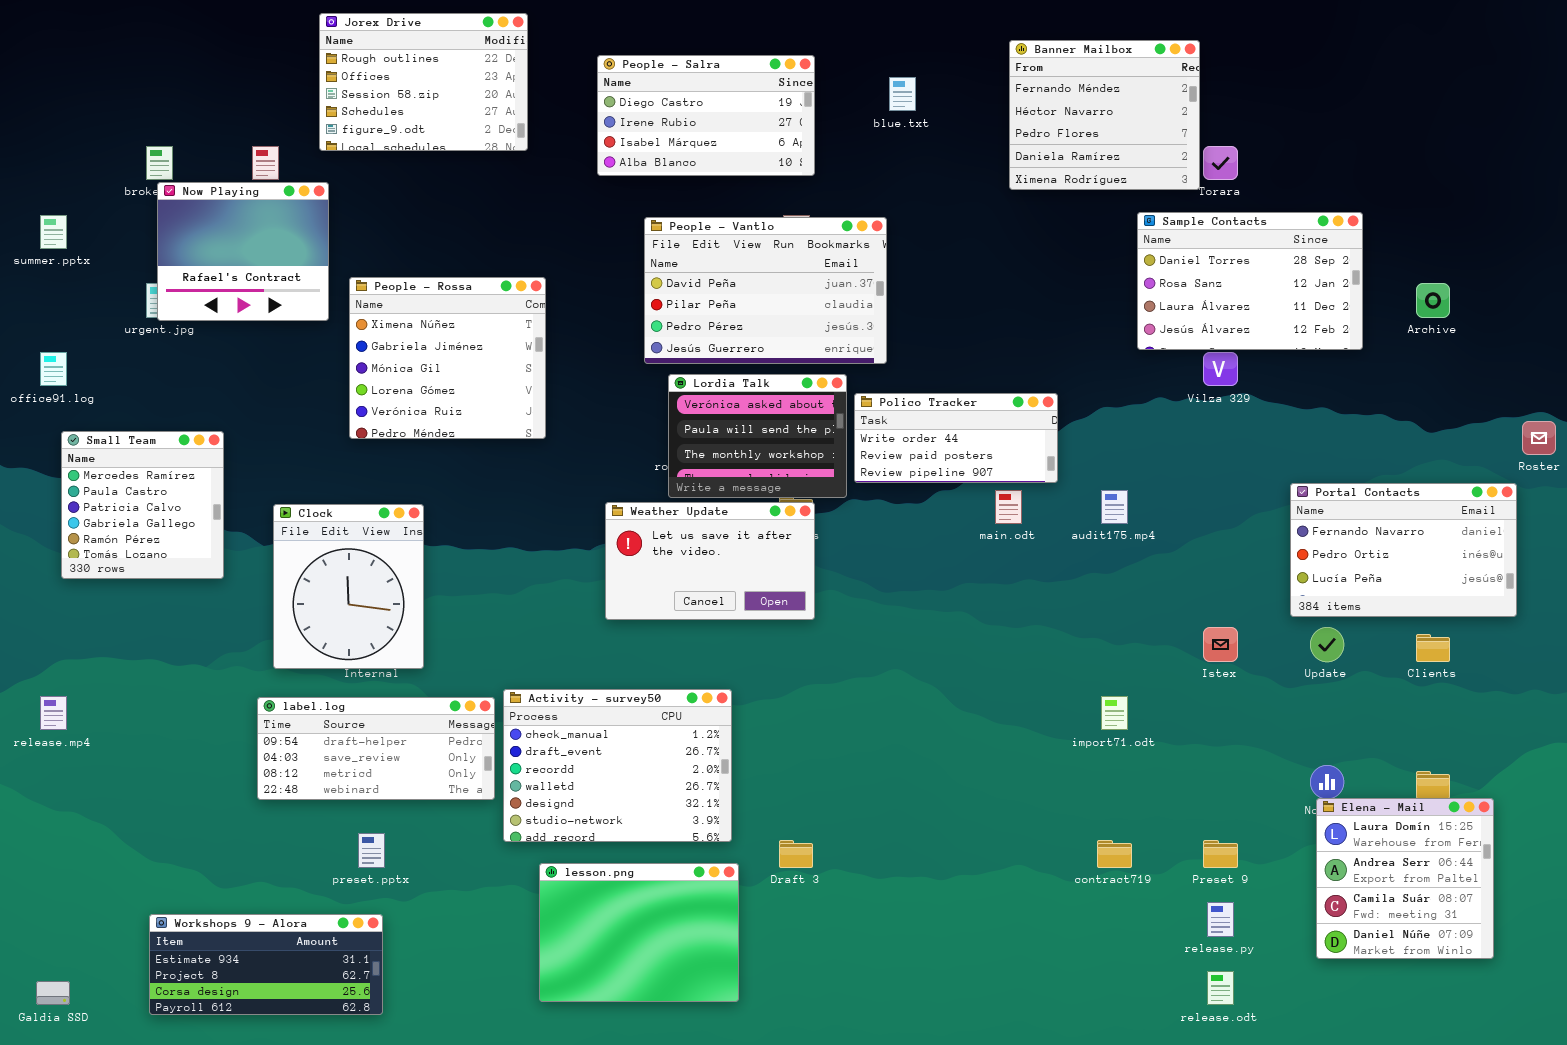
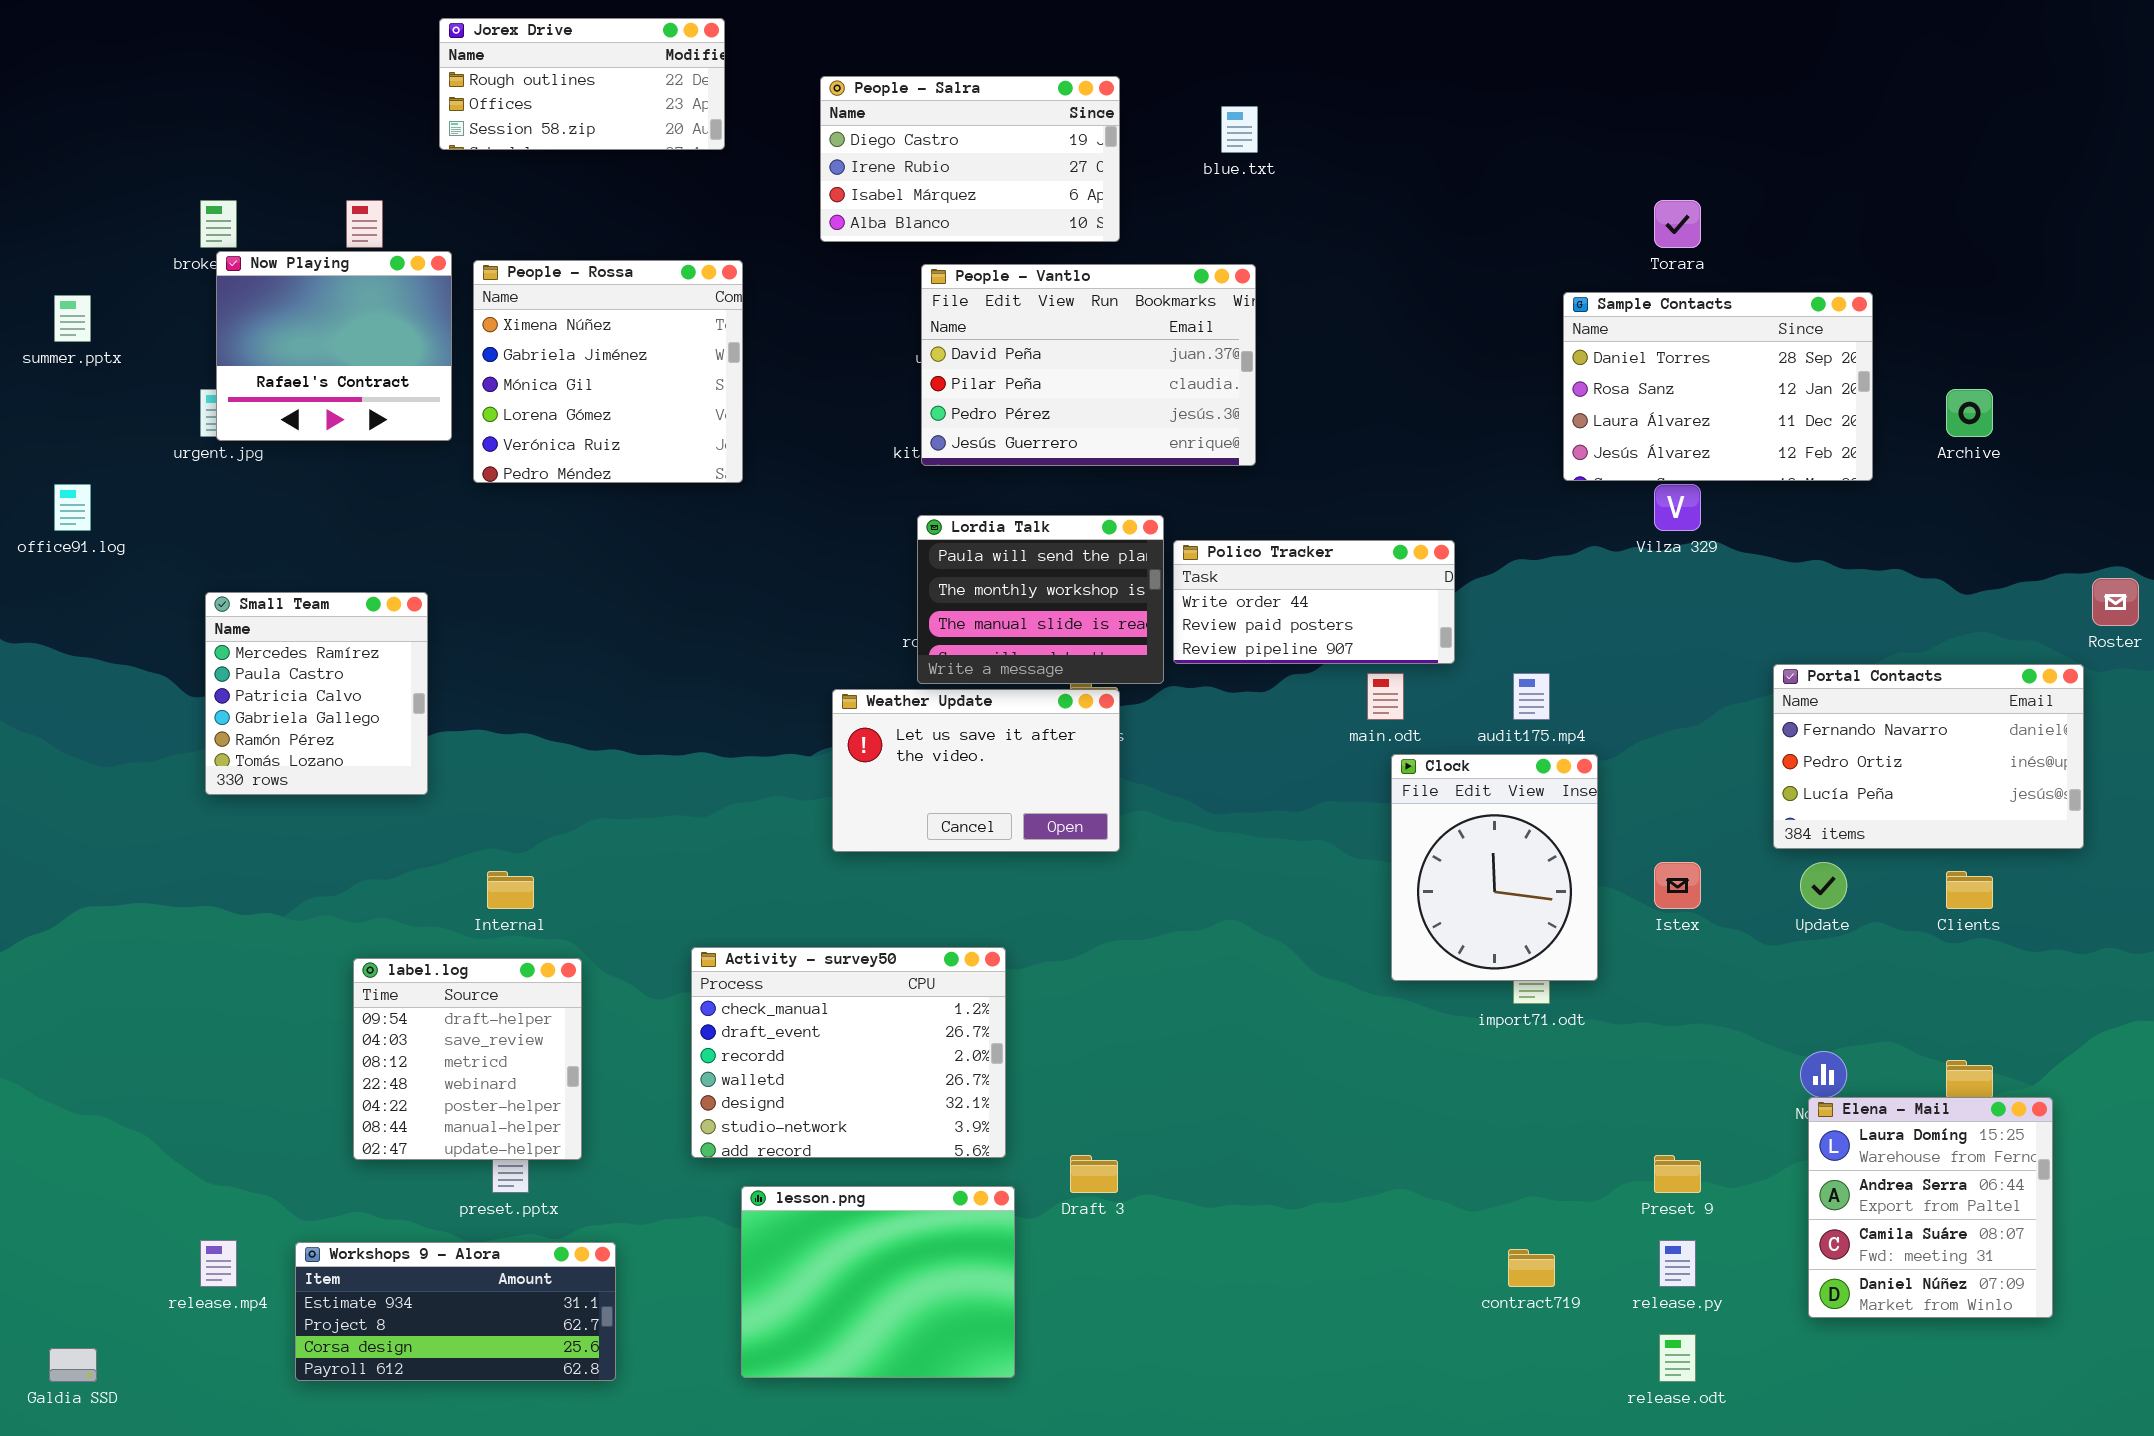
Jorex Drive: [319,13,528,151] -> [439,18,725,150], resized
Banner Mailbox: [1009,40,1200,190] -> none, closed
People - Vantlo: [644,217,887,364] -> [921,264,1256,466], moved
People - Rossa: [349,277,546,439] -> [473,260,743,483], moved
Lordia Talk: [668,374,847,498] -> [917,515,1164,684], scrolled down 1 row
Small Team: [61,431,224,579] -> [205,592,428,795], moved
Clock: [273,504,424,669] -> [1391,754,1598,981], moved
release.mp4: [40,696,67,730] -> [200,1240,237,1287], moved
label.log: [257,697,495,800] -> [353,958,582,1160], resized
contract719: [1097,840,1132,868] -> [1508,1249,1555,1287], moved
Workshops 9 - Alora: [149,914,383,1015] -> [295,1242,616,1381], moved

